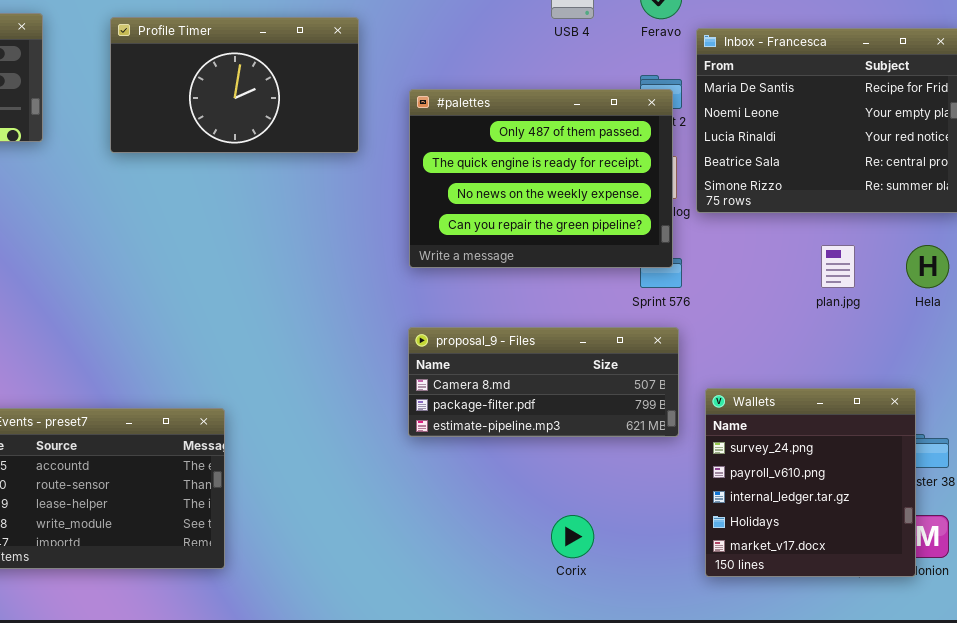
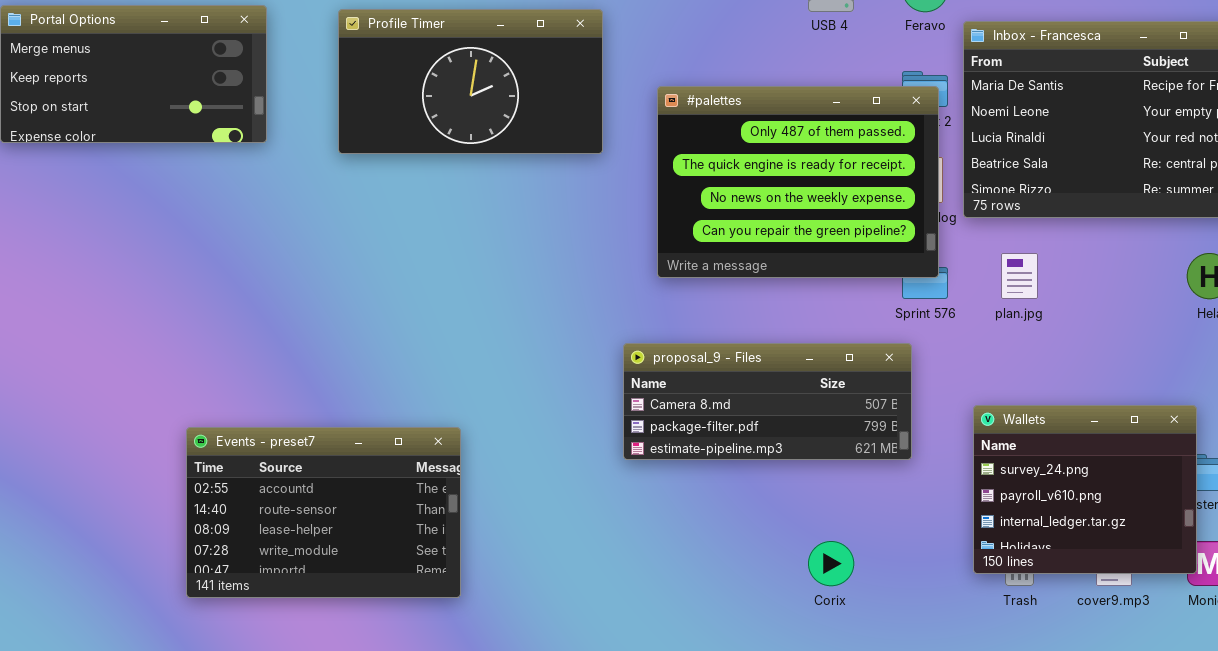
plan.jpg: [821,245,855,288] -> [1001,253,1038,299], moved
proposal_9 - Files: [408,327,679,437] -> [623,343,912,460], moved
Wallets: [705,388,916,577] -> [973,405,1197,574], resized

